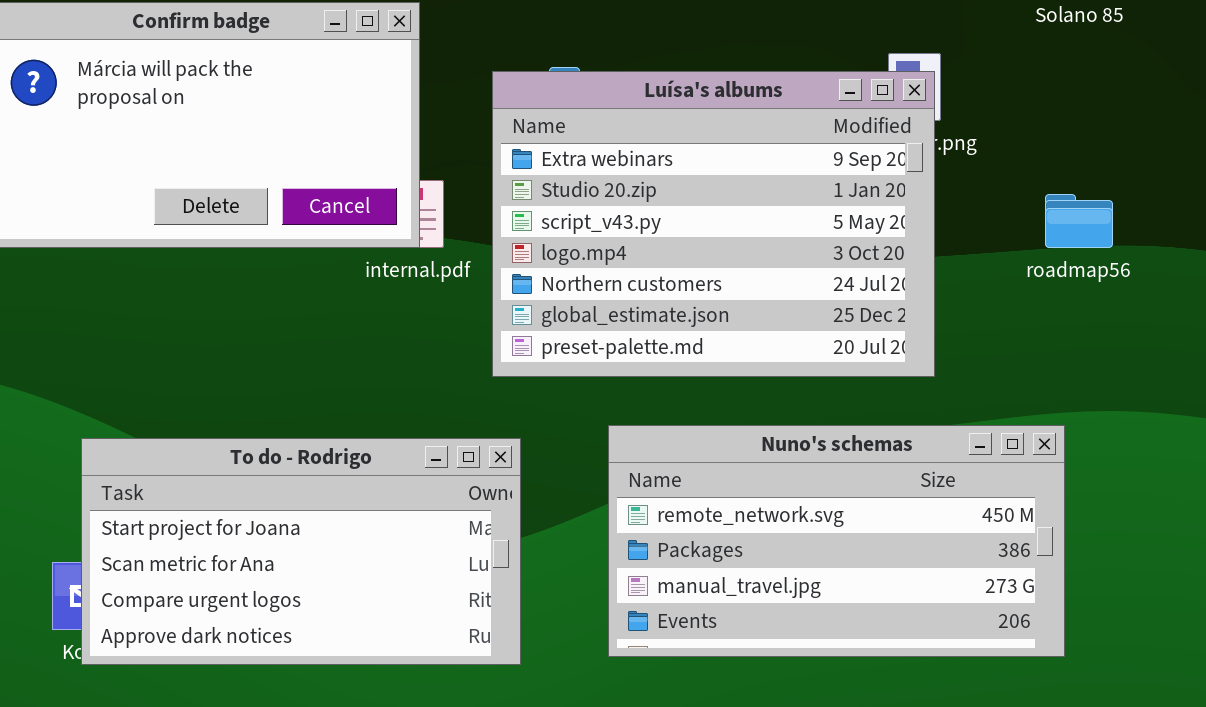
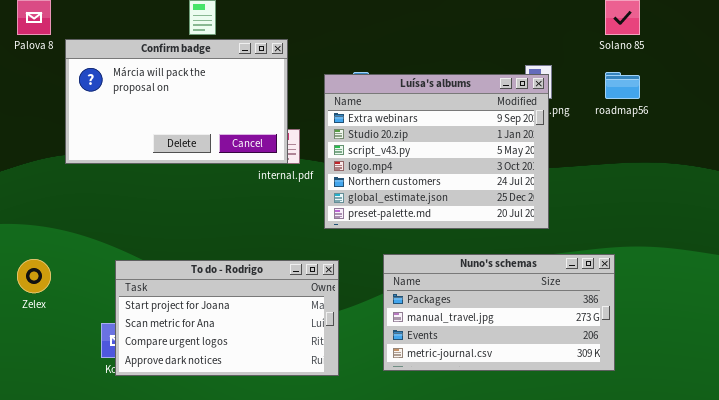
roadmap56: [1045,194,1113,248] -> [605,72,640,99], moved
Nuno's schemas: [608,425,1065,657] -> [383,254,615,371], scrolled down 1 row

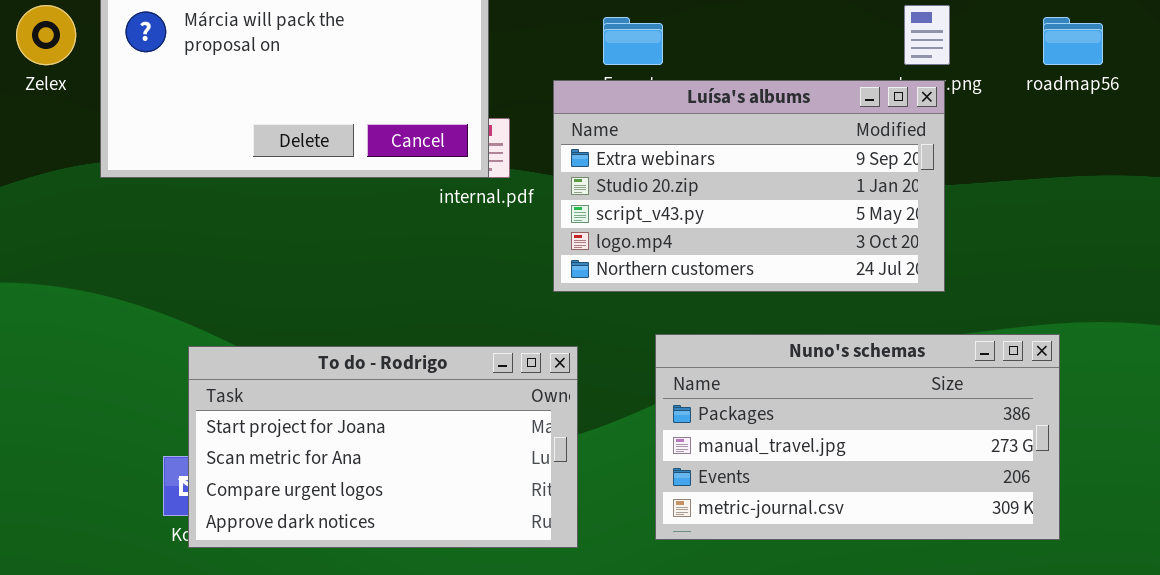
Luísa's albums: [324,74,549,229] -> [553,80,945,292], resized
Zelex: [17,259,51,293] -> [16,5,76,65], moved

